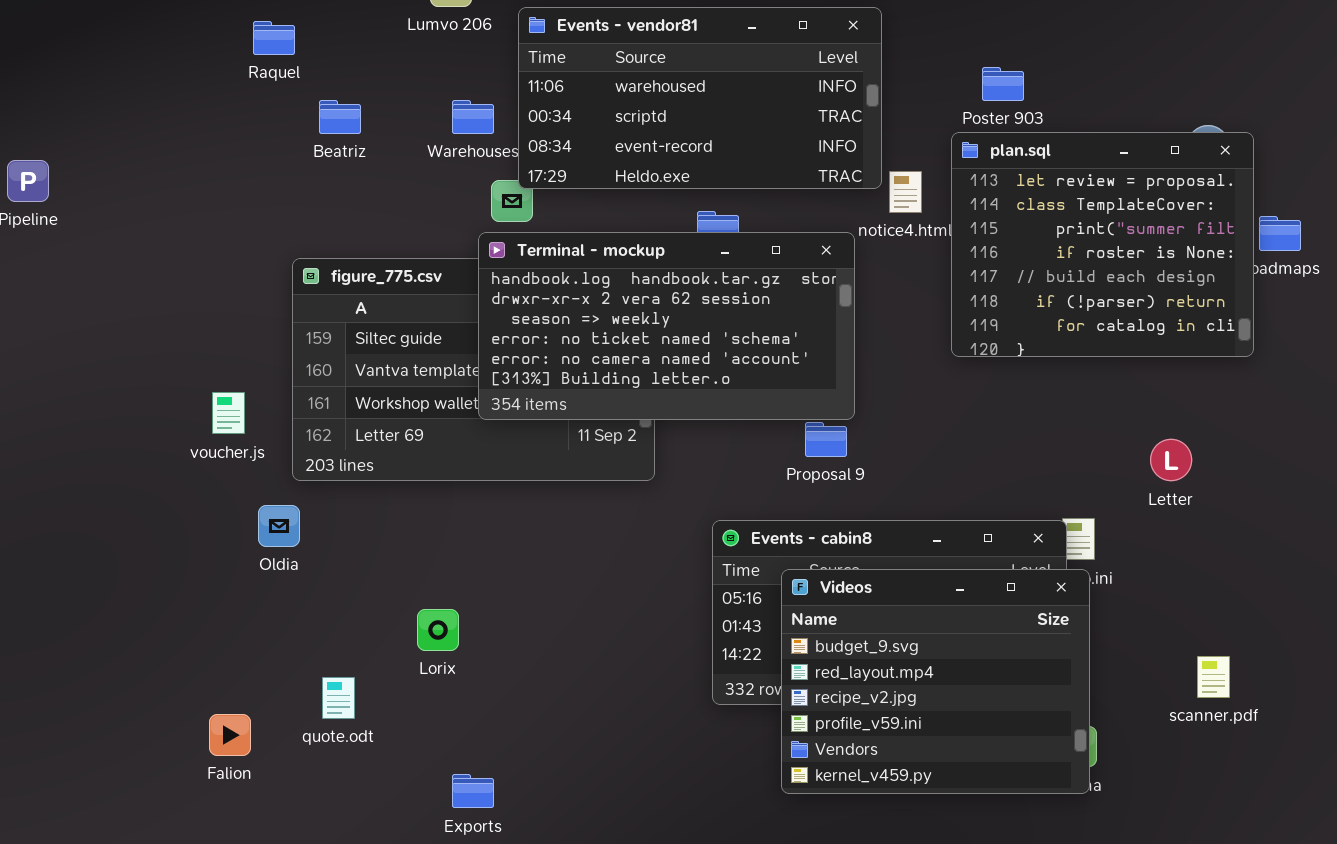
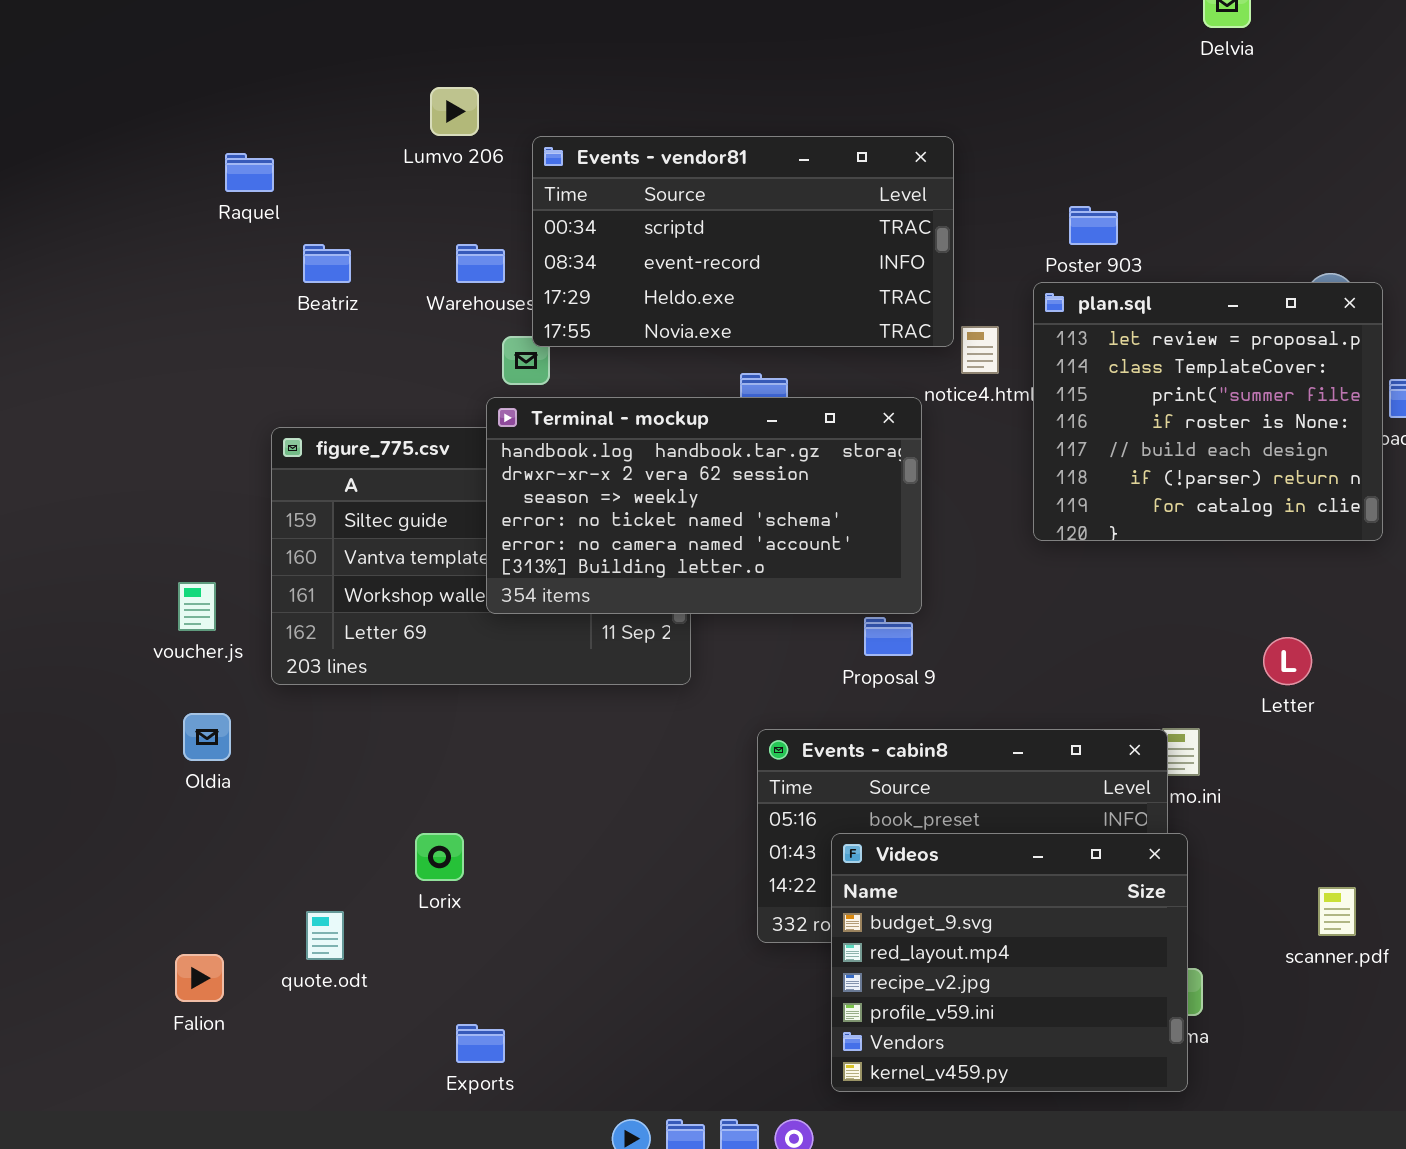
Events - vendor81: [518,7,882,189] -> [532,136,954,347], scrolled down 1 row
Oldia: [258,505,300,547] -> [183,713,231,761], moved
Videos: [781,569,1090,794] -> [831,833,1188,1092], moved

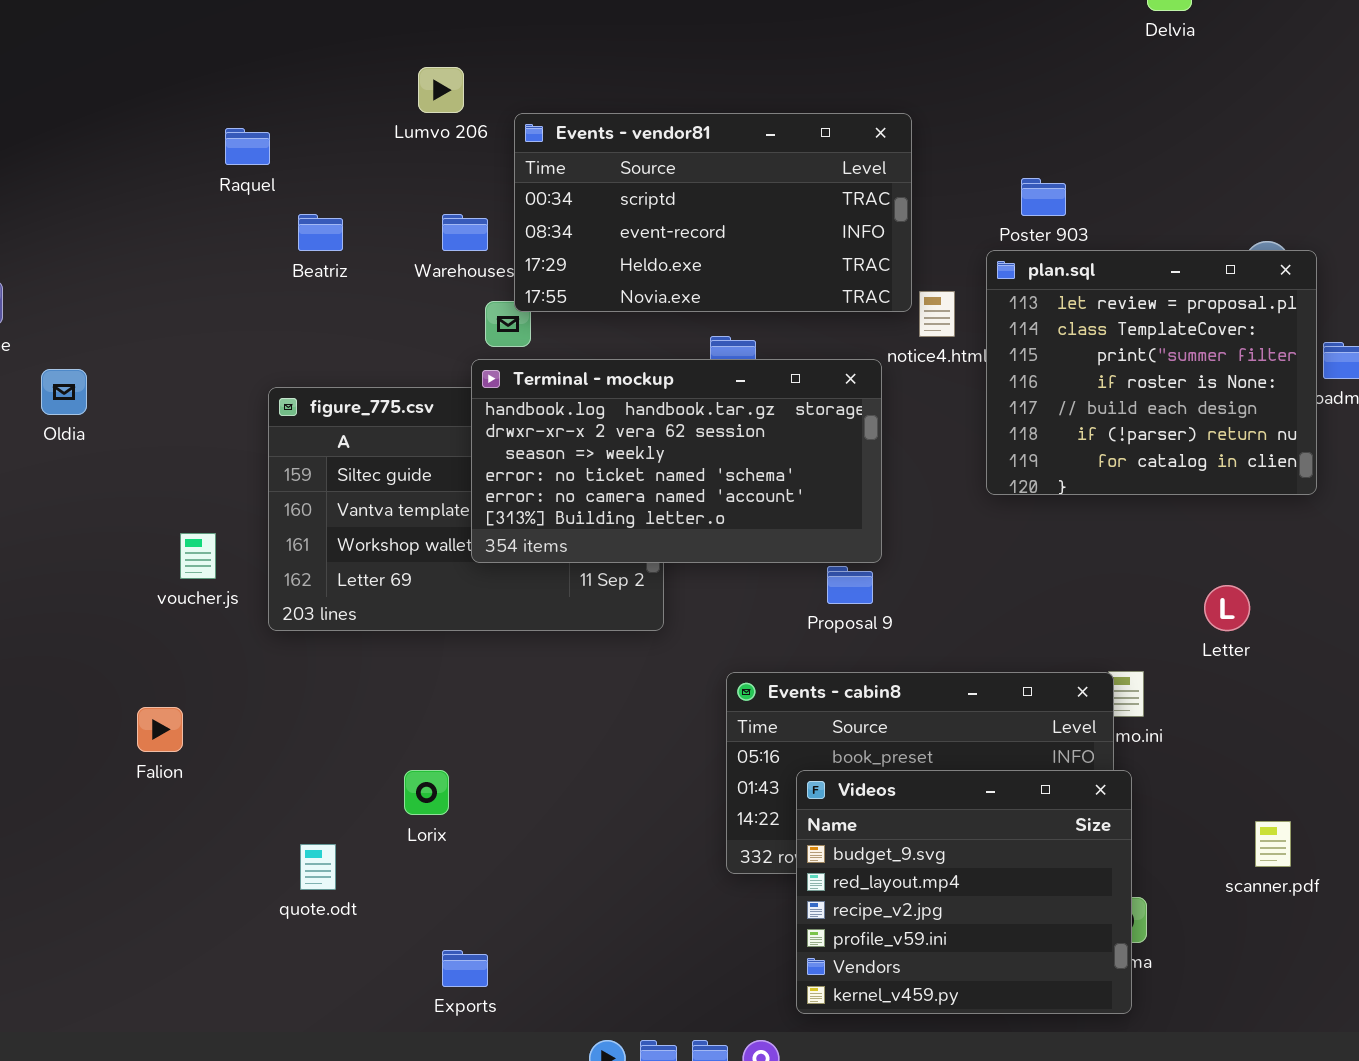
Oldia: [183,713,231,761] -> [41,369,87,415], moved
Falion: [175,954,224,1002] -> [137,707,183,752], moved

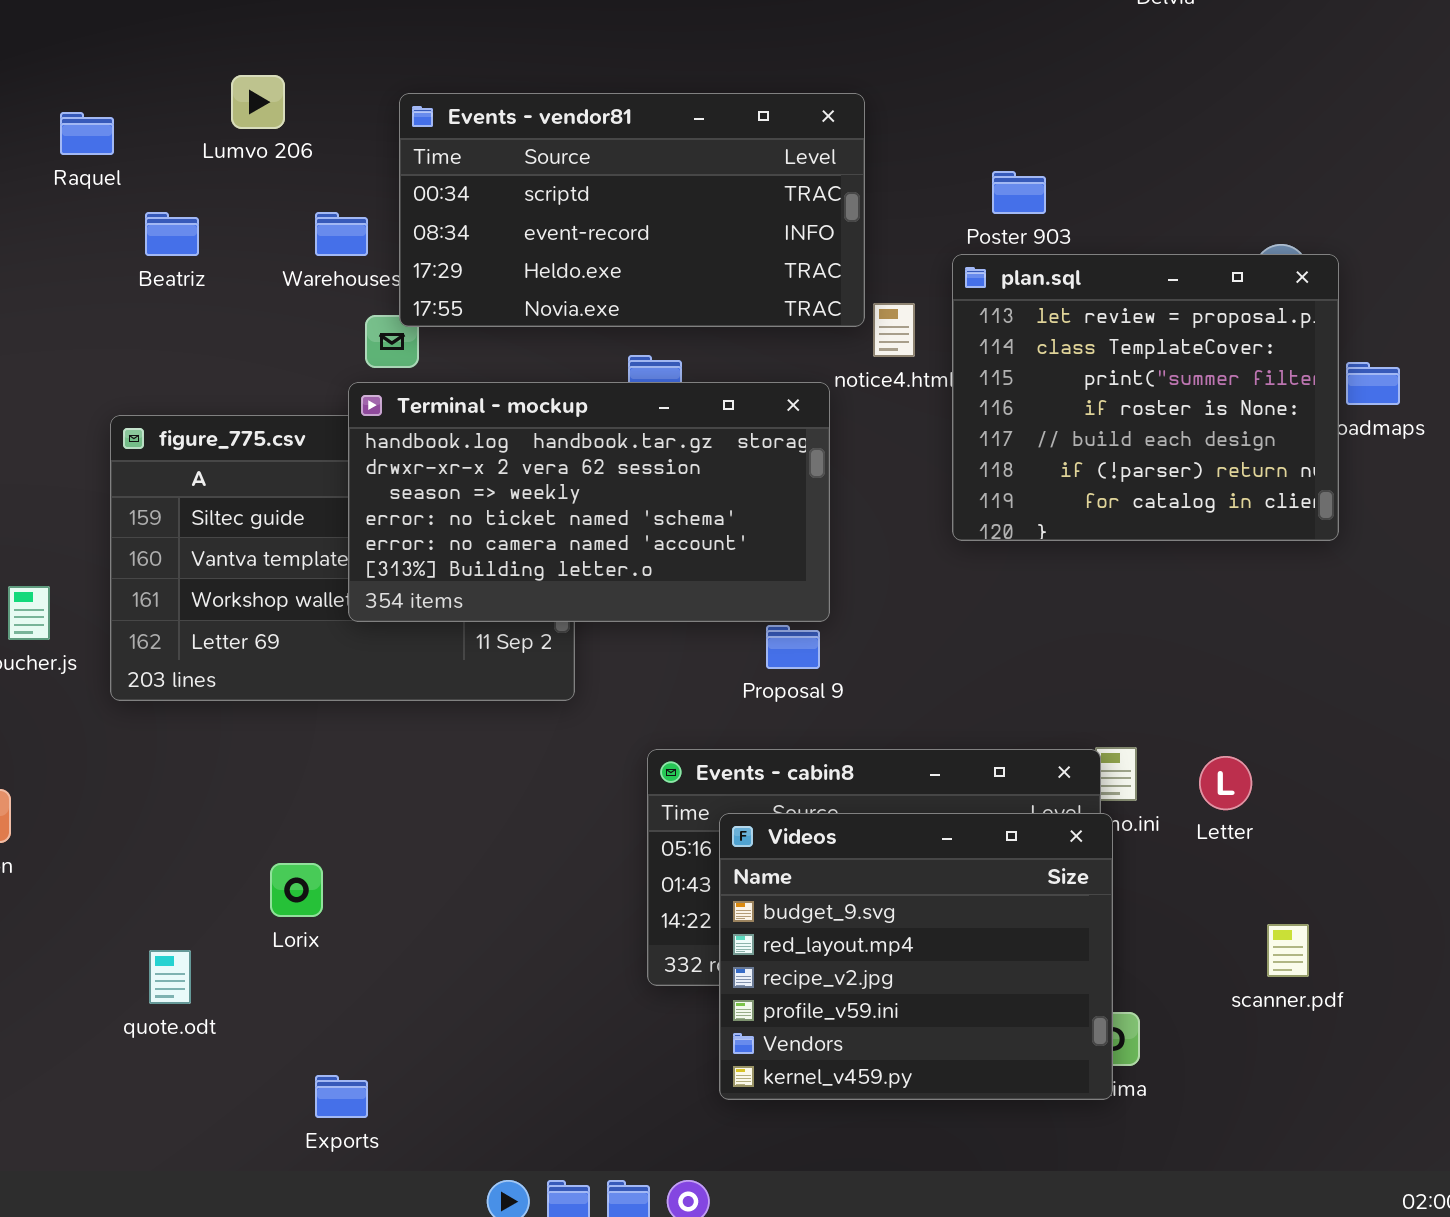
Lumvo 206: [418,67,464,113] -> [231,75,285,129], moved
Letter: [1204,585,1250,631] -> [1199,756,1252,810], moved
Videos: [796,770,1132,1014] -> [719,813,1113,1100], moved

